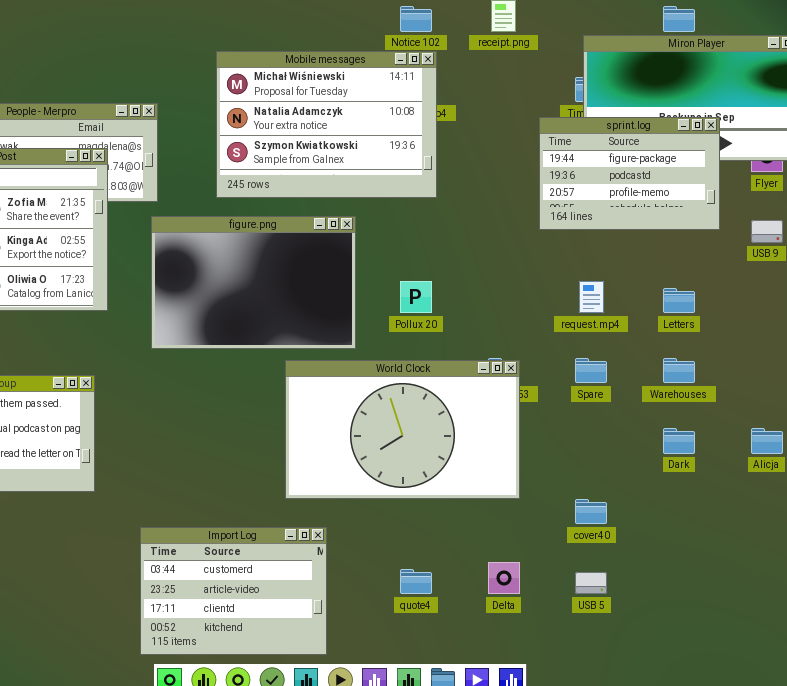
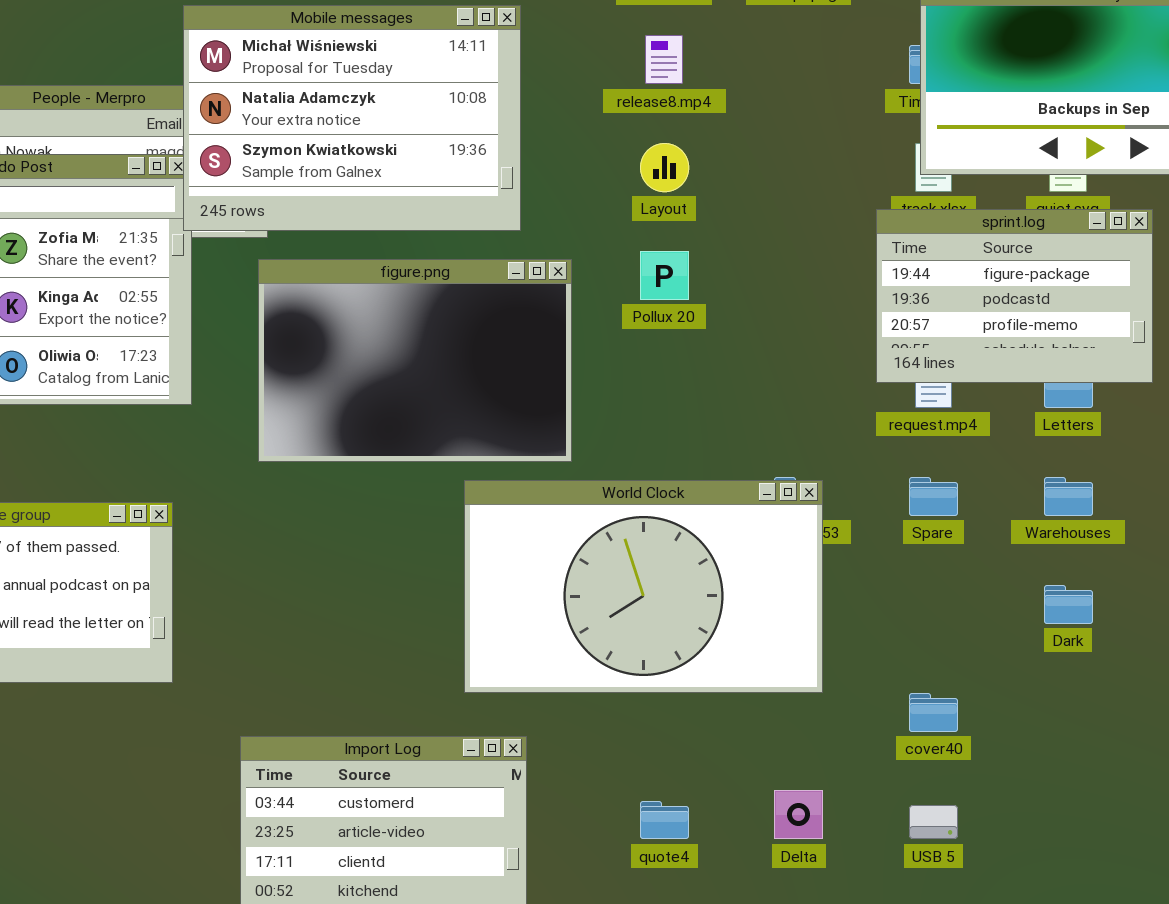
Mobile messages: [216,51,437,198] -> [183,5,521,231], moved
sprint.log: [539,117,720,230] -> [876,209,1153,383], moved
Pollux 20: [400,281,432,313] -> [640,251,689,300], moved

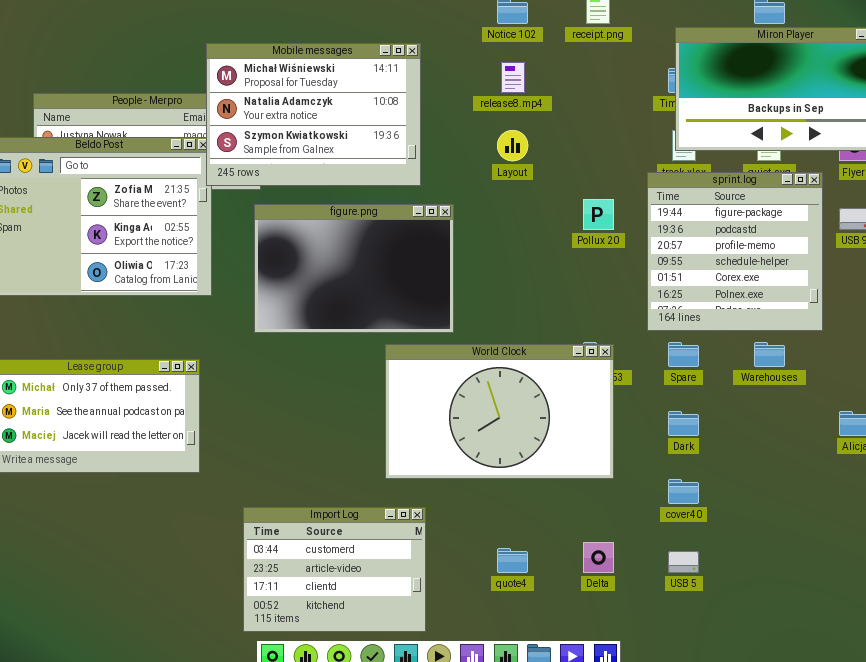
sprint.log: [876,209,1153,383] -> [647,172,823,331], resized
Pollux 20: [640,251,689,300] -> [583,199,614,230], moved
Dark: [1044,585,1093,624] -> [668,411,699,436], moved

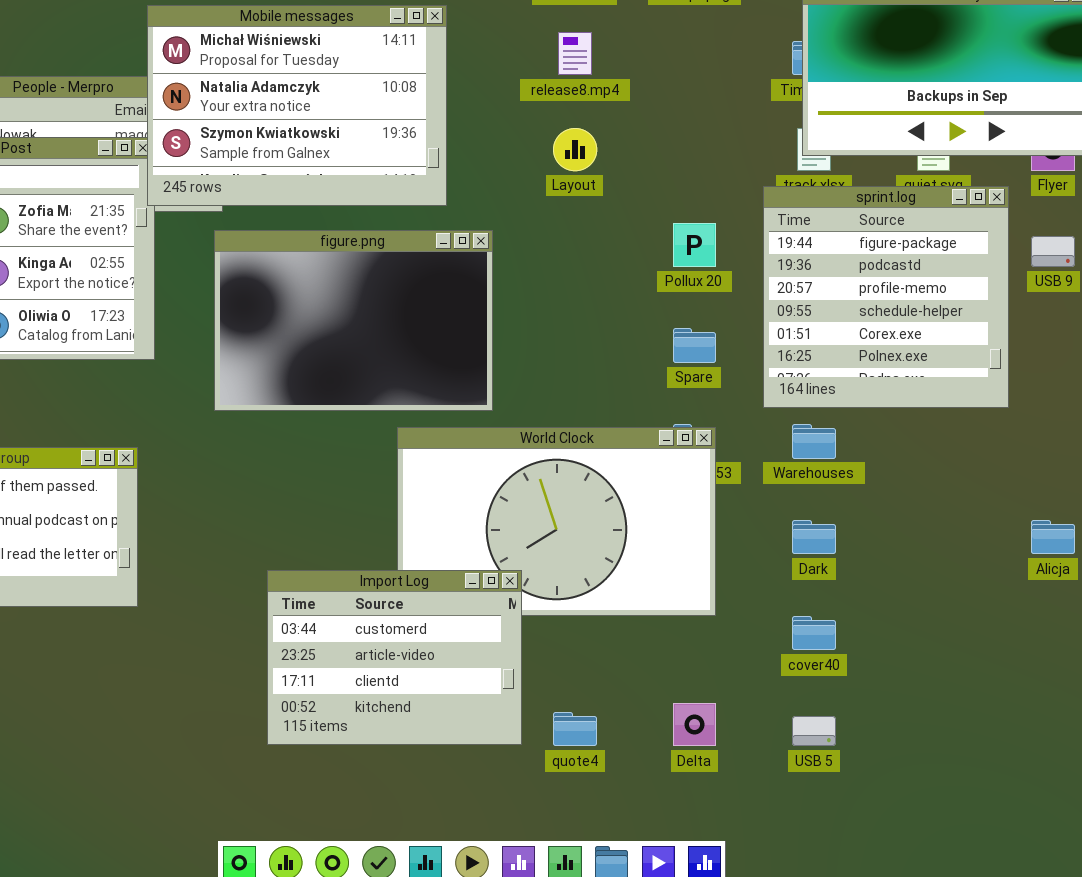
Spare: [668,342,699,367] -> [673,328,716,363], moved
Warehouses: [754,342,785,367] -> [792,424,836,459], moved
Import Log: [243,507,426,632] -> [267,570,522,745], moved

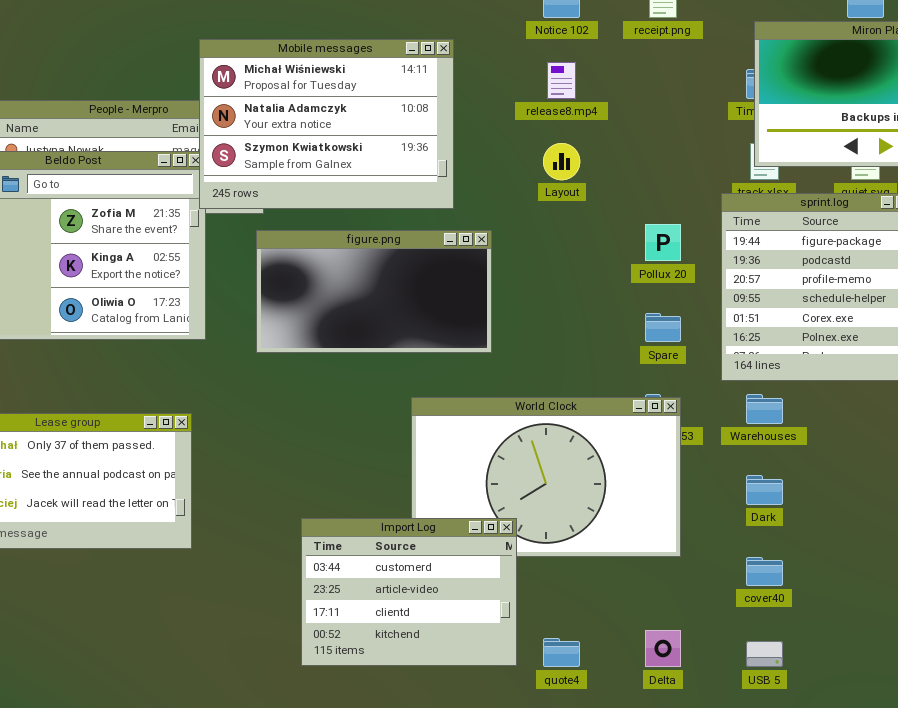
figure.png: [214,230,493,411] -> [256,230,492,353], resized

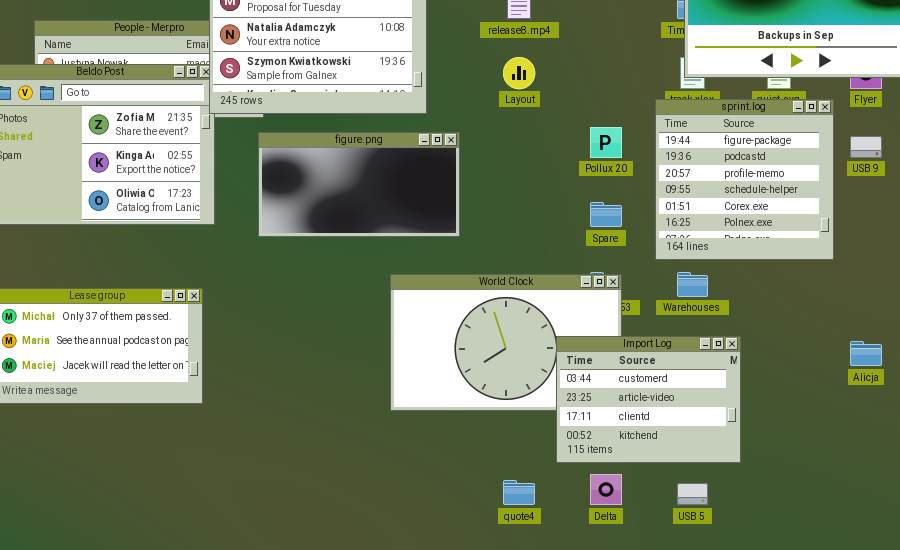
Import Log: [301,518,517,666] -> [556,336,741,463], moved

